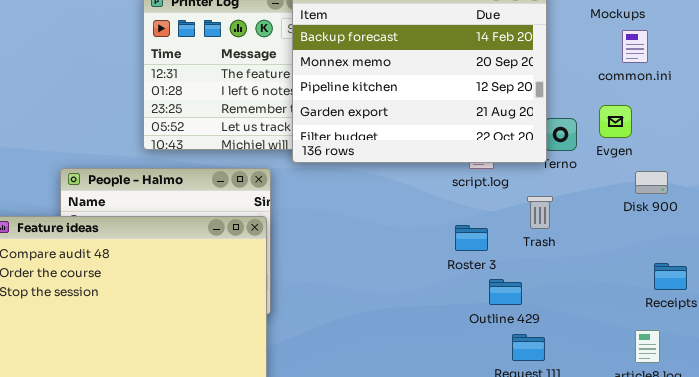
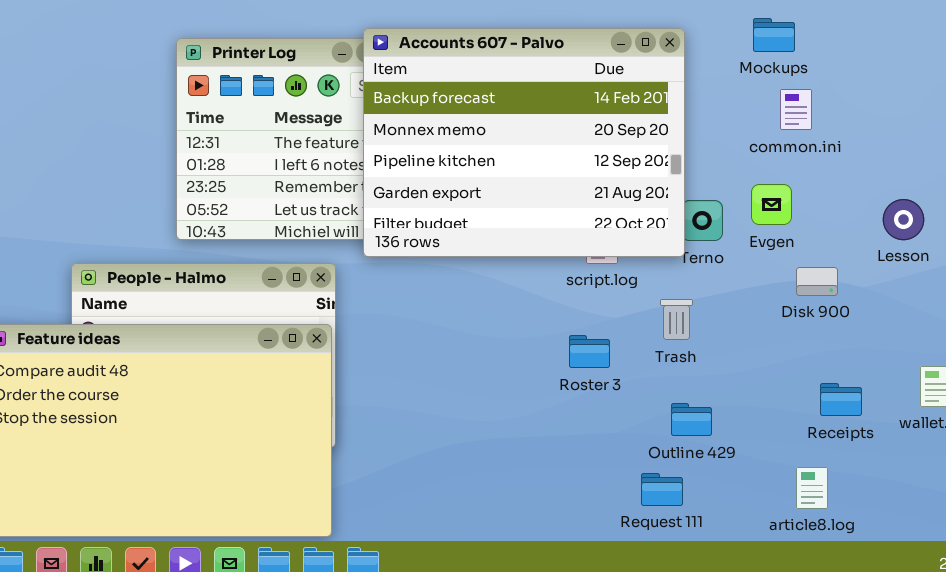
Outline 429: [489,279,522,305] -> [671,403,712,436], moved

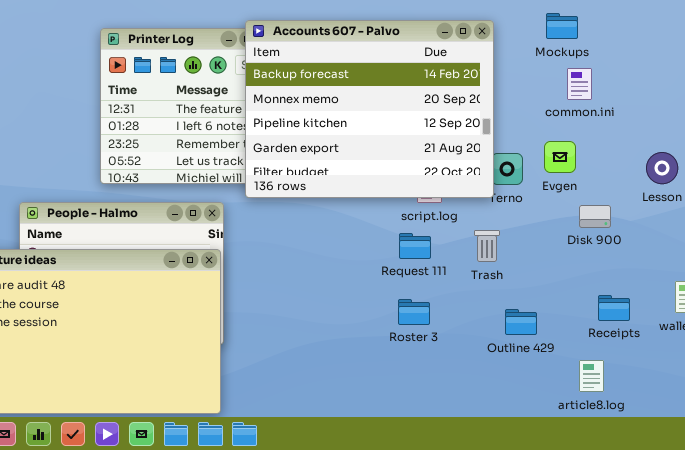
Roster 3: [569,335,610,368] -> [398,299,430,325], moved
Outline 429: [671,403,712,436] -> [505,309,537,335], moved
Request 111: [641,473,683,506] -> [399,233,431,259], moved

